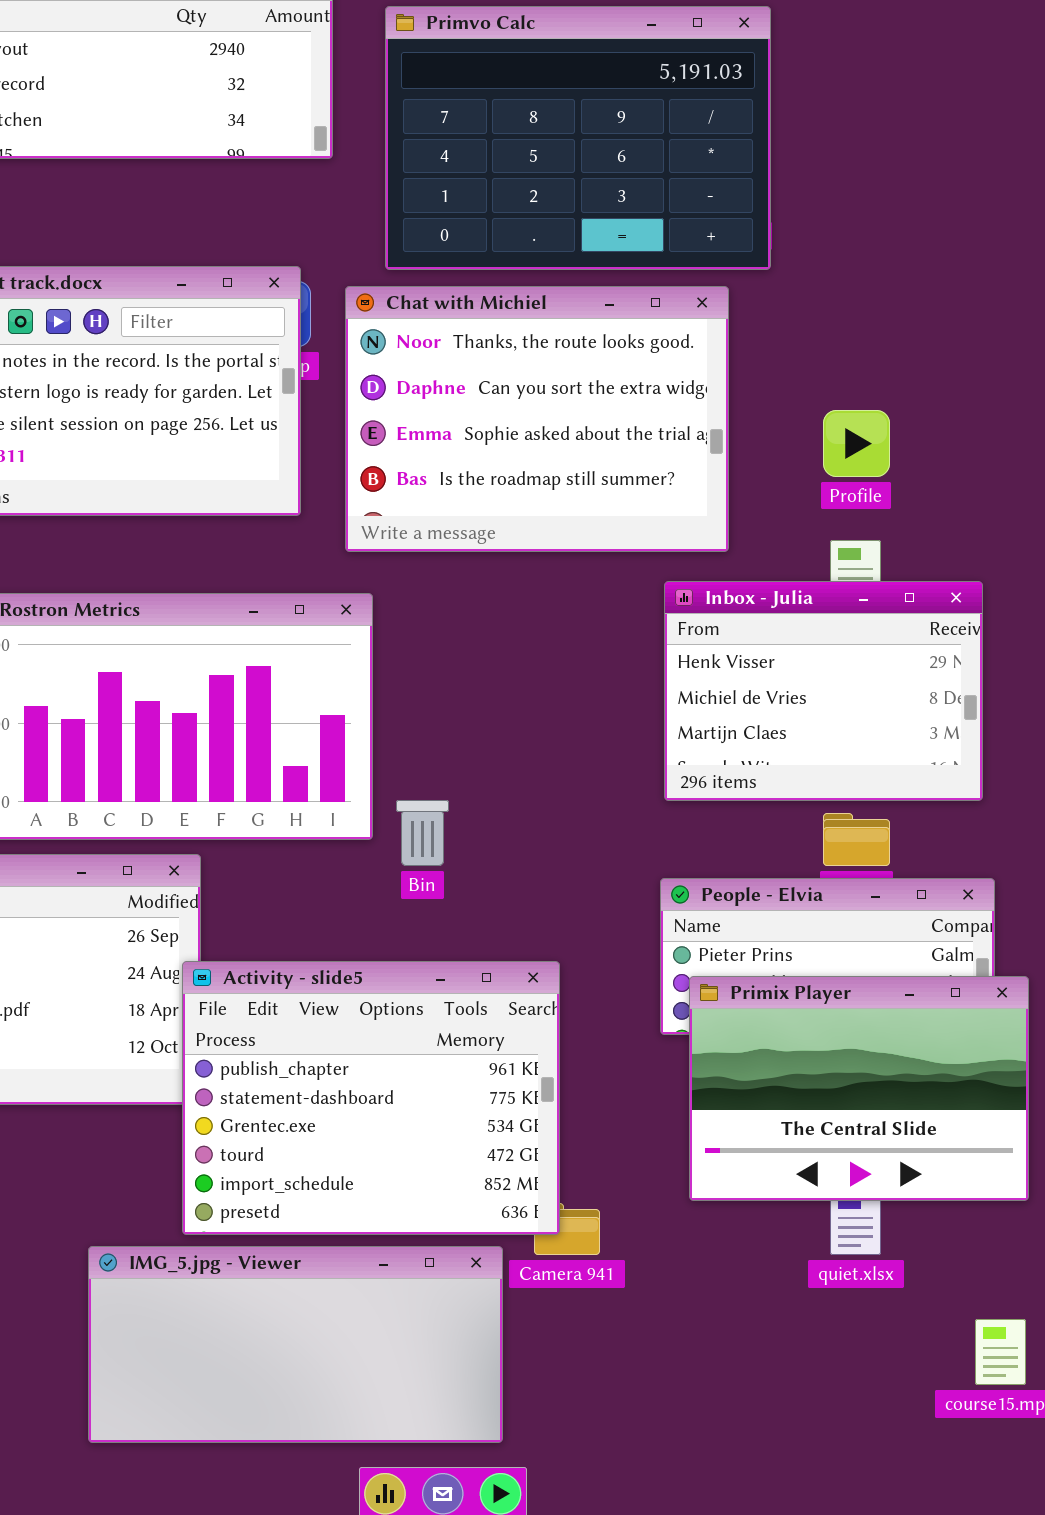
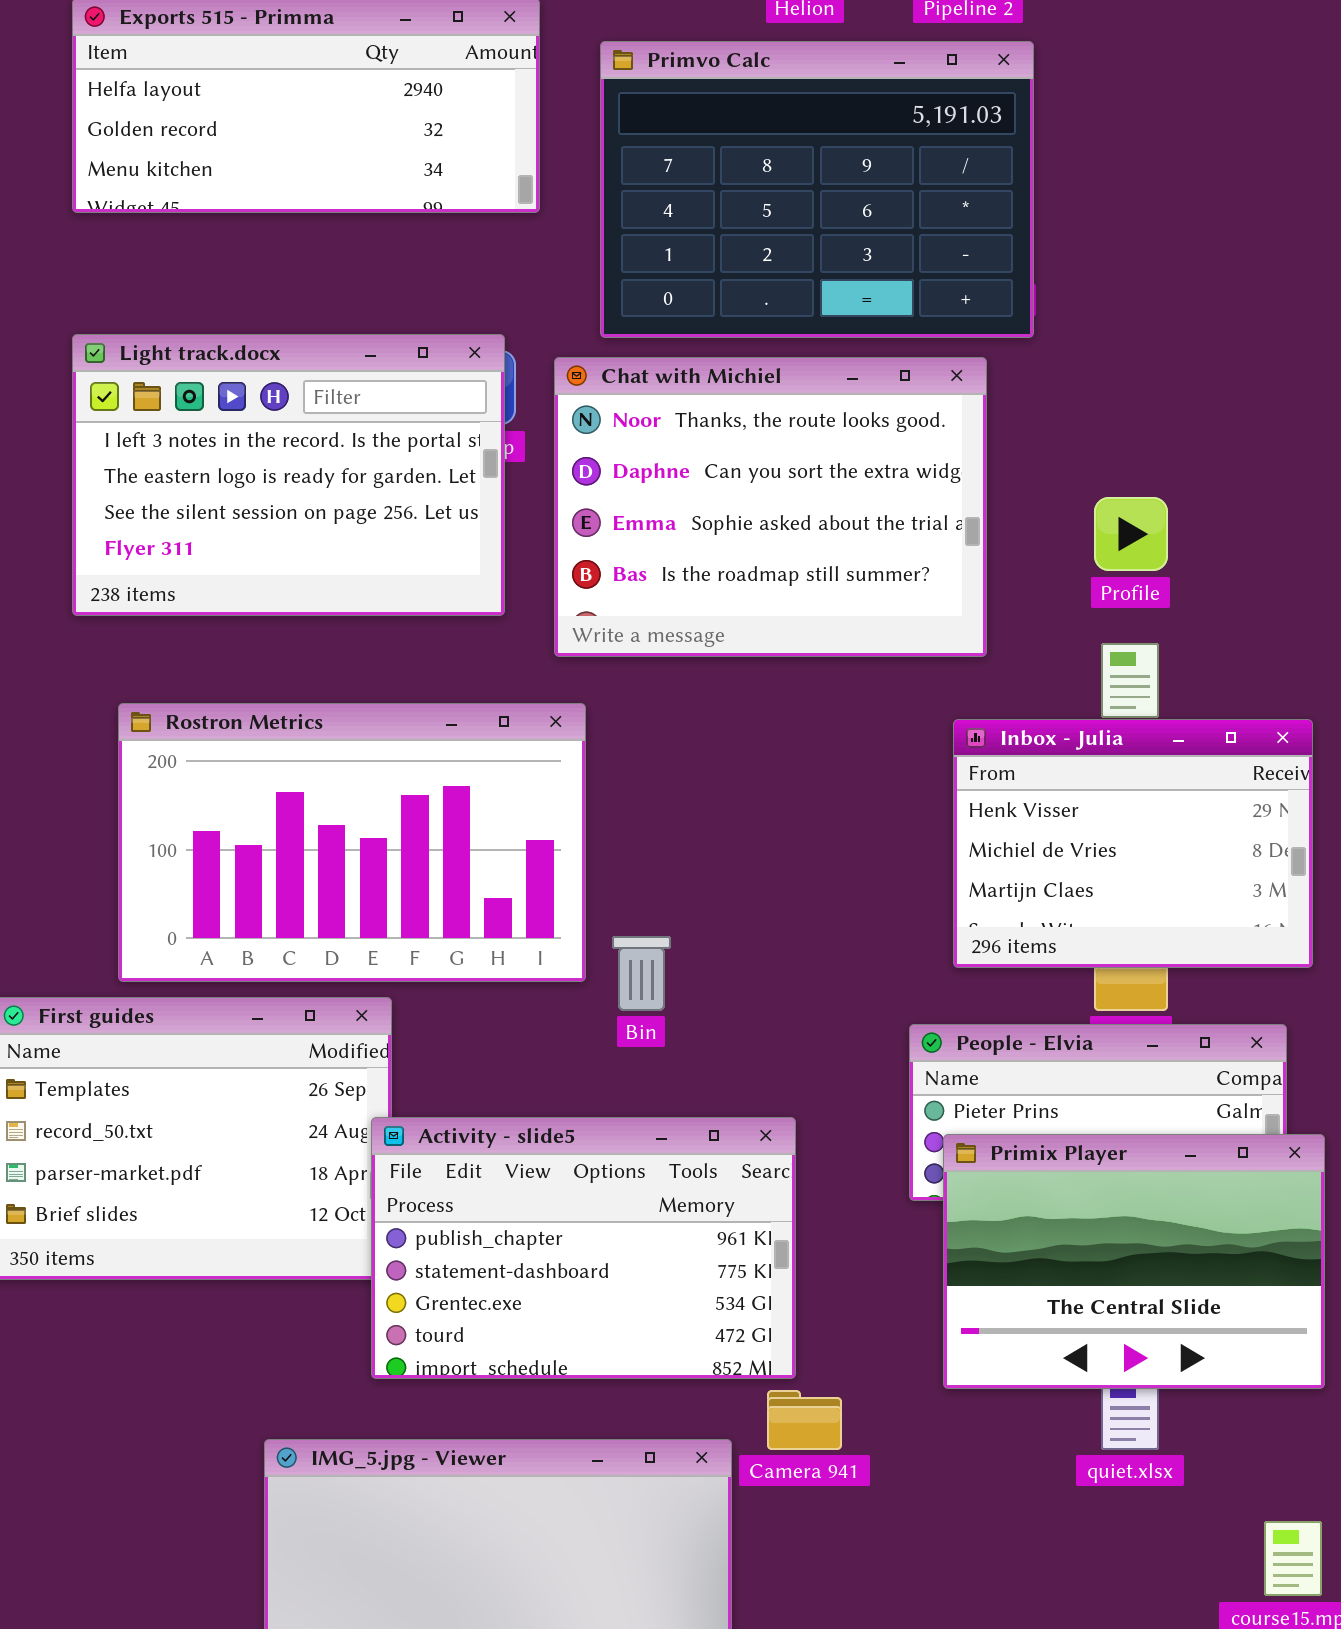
Inbox - Julia: [664,581,983,801] -> [953,719,1313,968], moved
Activity - slide5: [182,961,560,1235] -> [371,1117,796,1379], resized

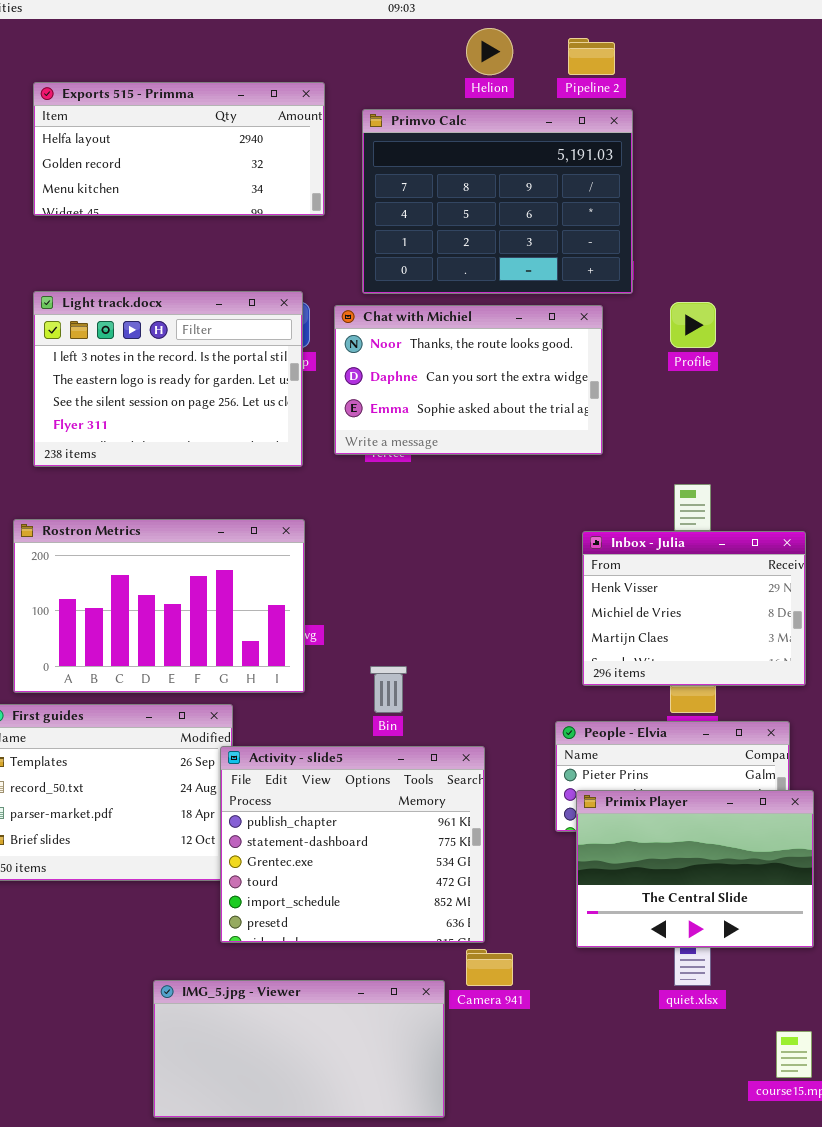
Chat with Michiel: [554,357,987,657] -> [334,305,603,455], resized
Profile: [1094,497,1168,571] -> [670,302,716,348], moved
Rostron Metrics: [118,703,586,982] -> [13,519,305,693], moved
Activity - slide5: [371,1117,796,1379] -> [220,746,485,943], resized

